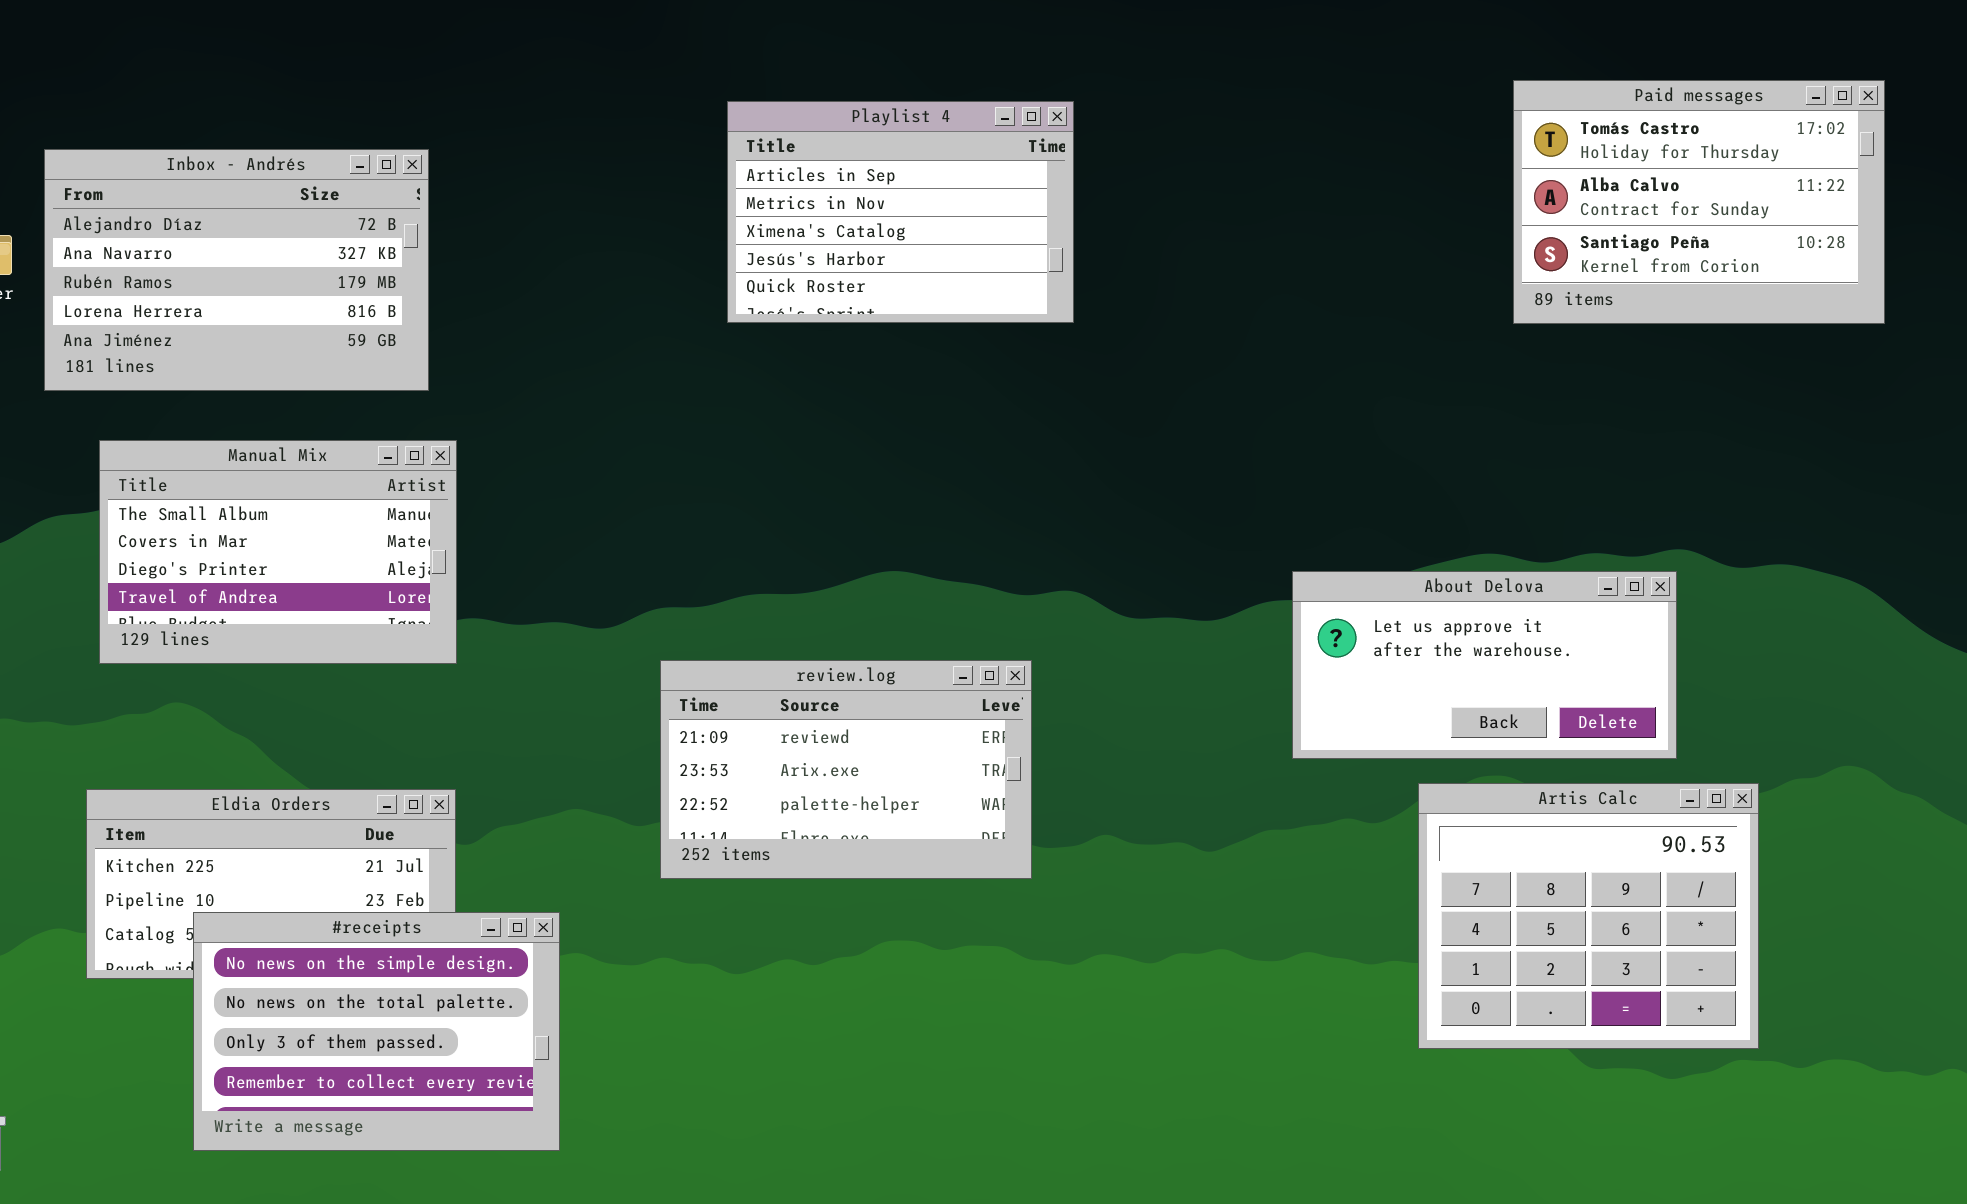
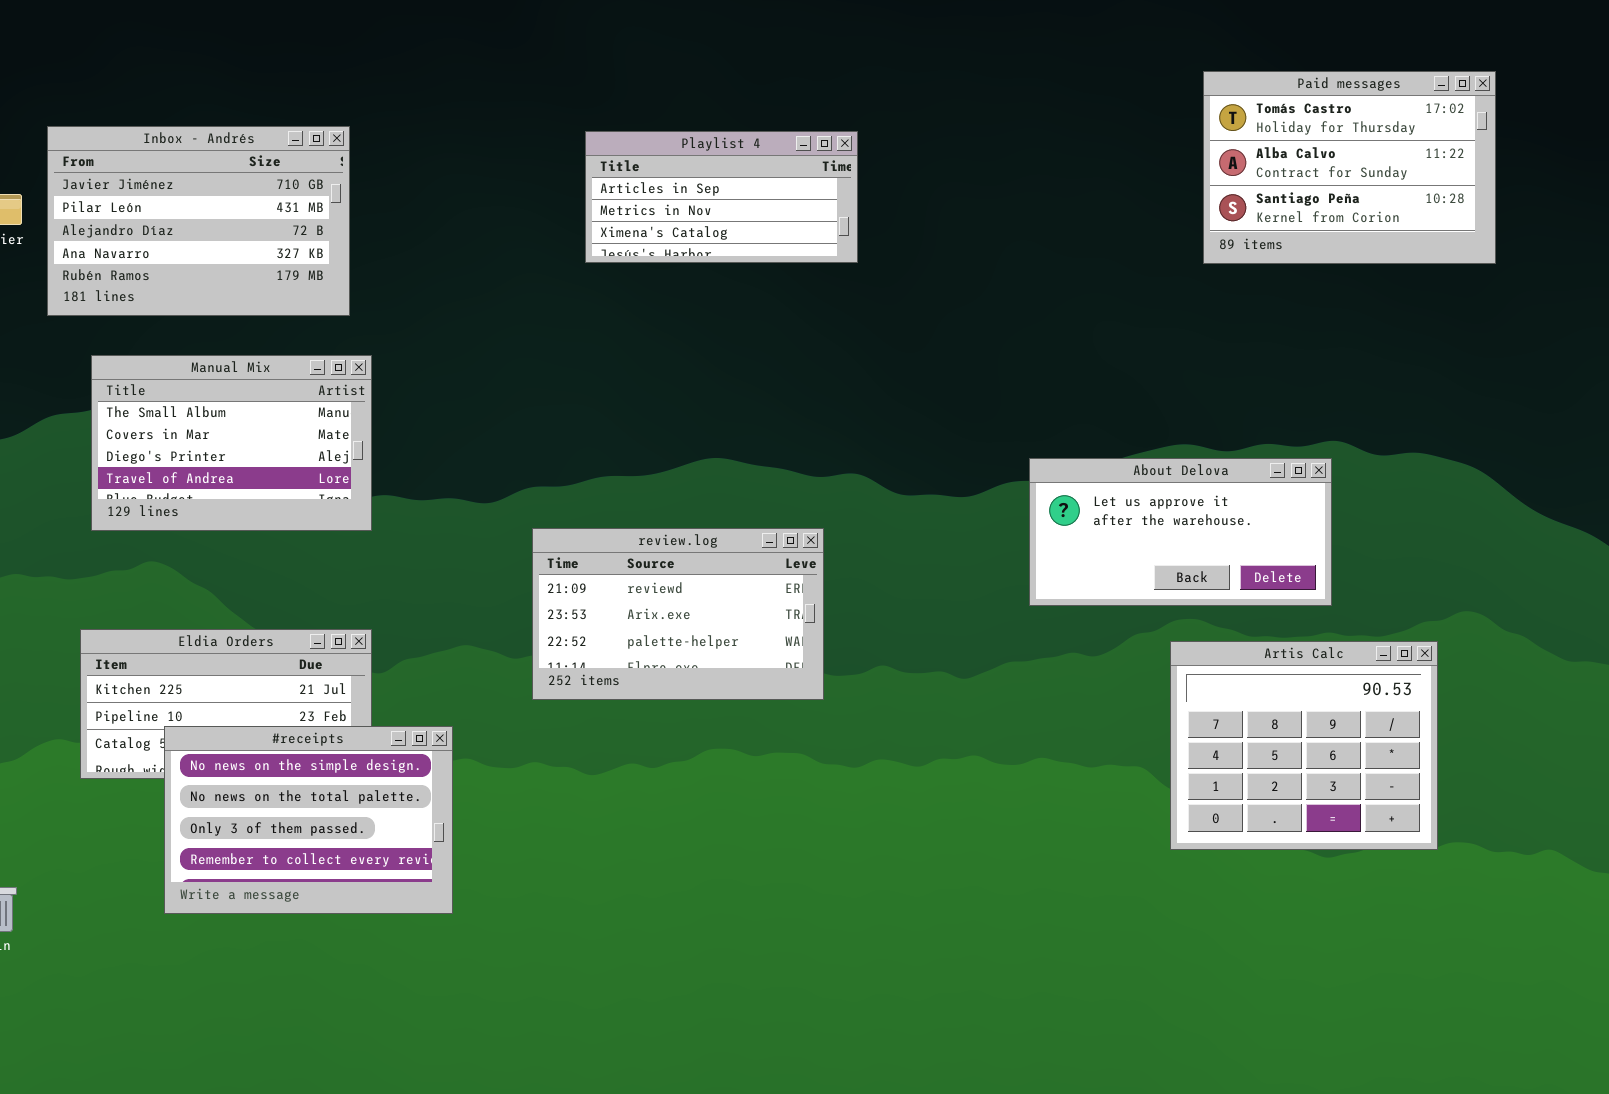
Playlist 4: [727,101,1074,323] -> [585,131,858,263], resized
Inbox - Andrés: [44,149,429,391] -> [47,126,350,316], scrolled up 2 rows
Artis Calc: [1418,783,1759,1049] -> [1170,641,1438,850], moved

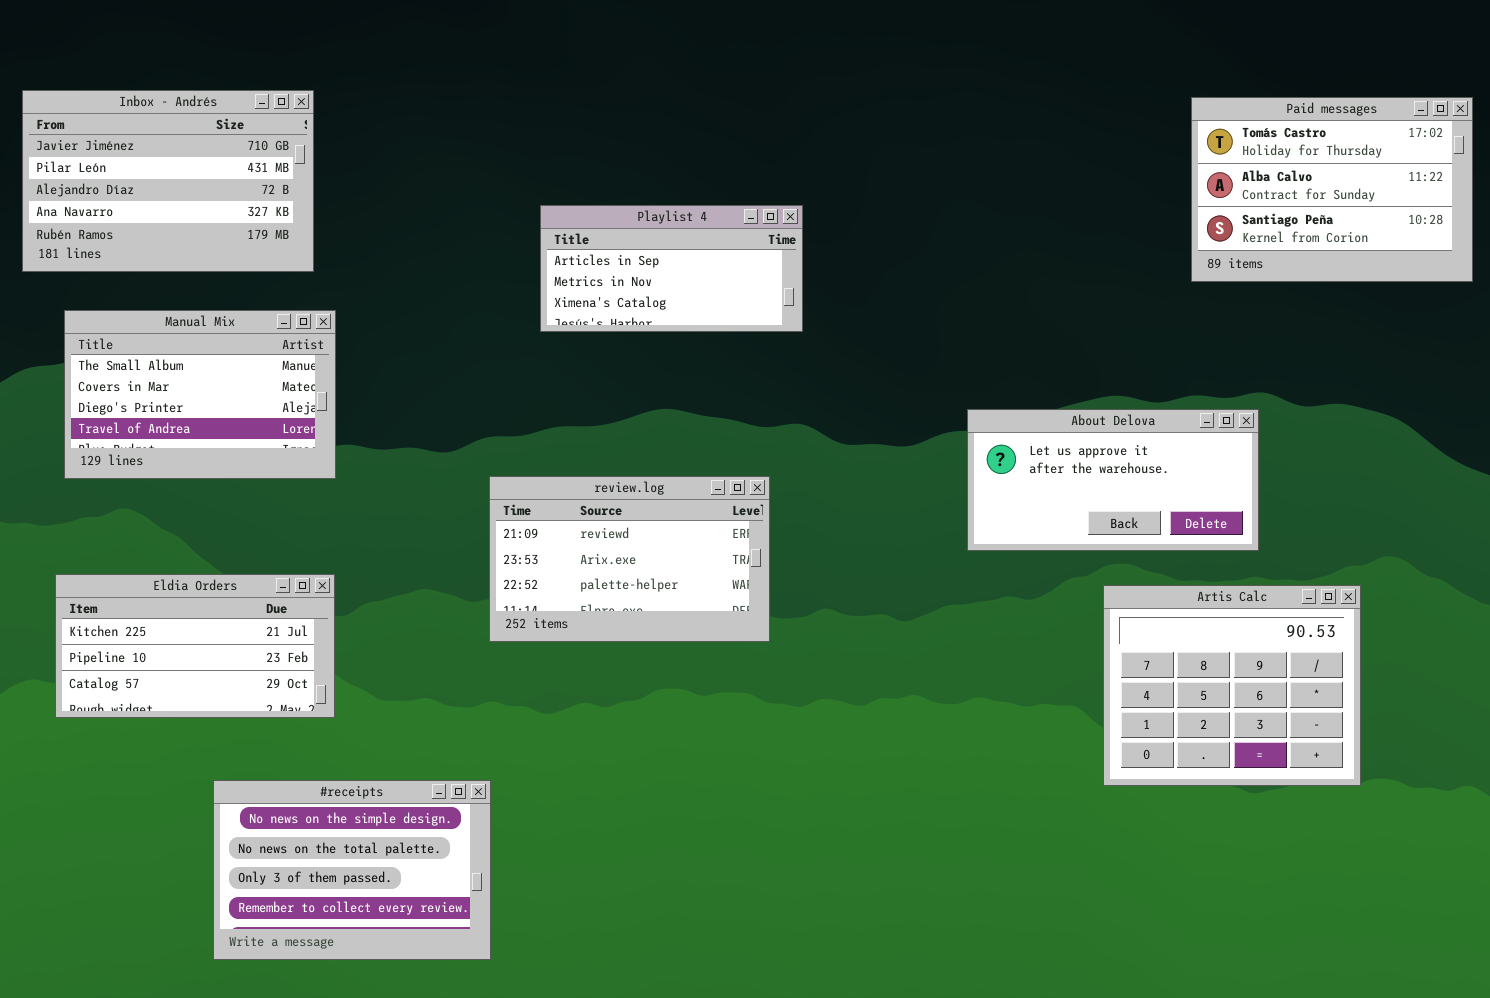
Paid messages: [1203,71,1496,264] -> [1191,97,1473,282], moved
Playlist 4: [585,131,858,263] -> [540,205,803,332], moved
#receipts: [164,726,453,914] -> [213,780,491,960], moved

